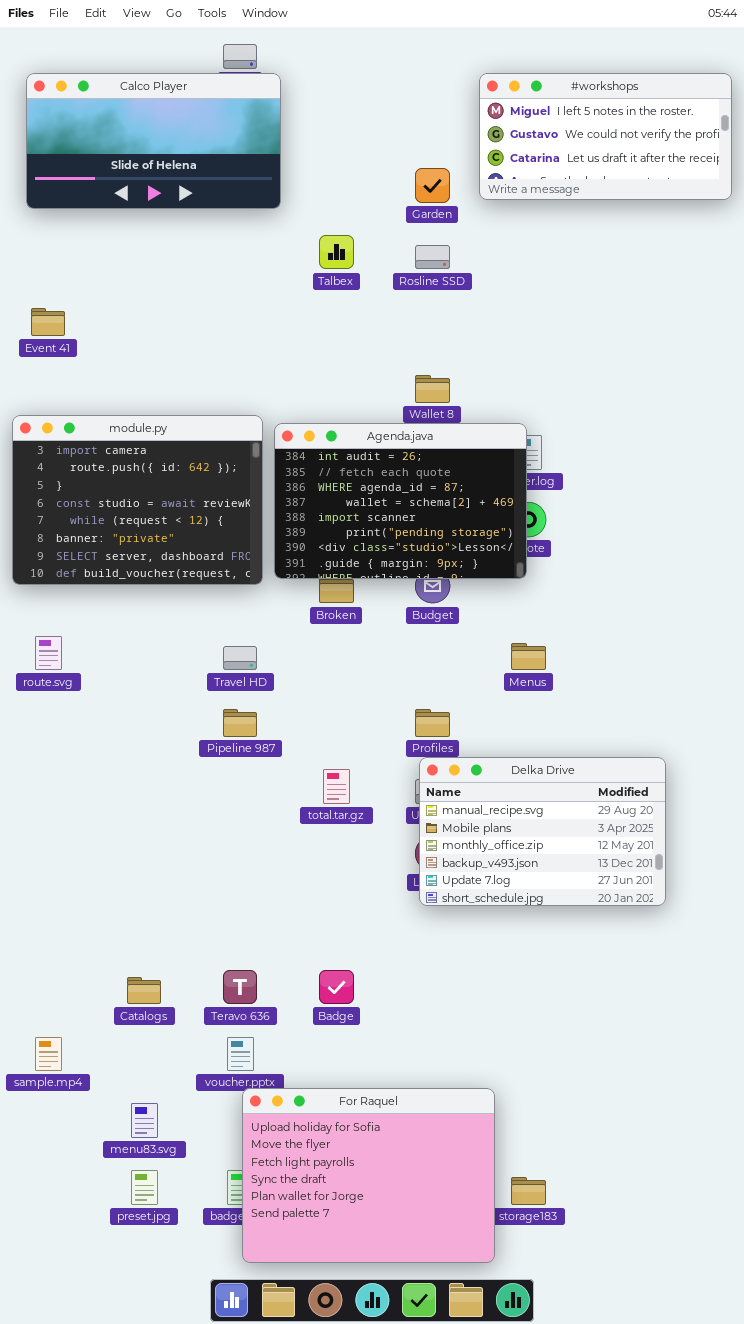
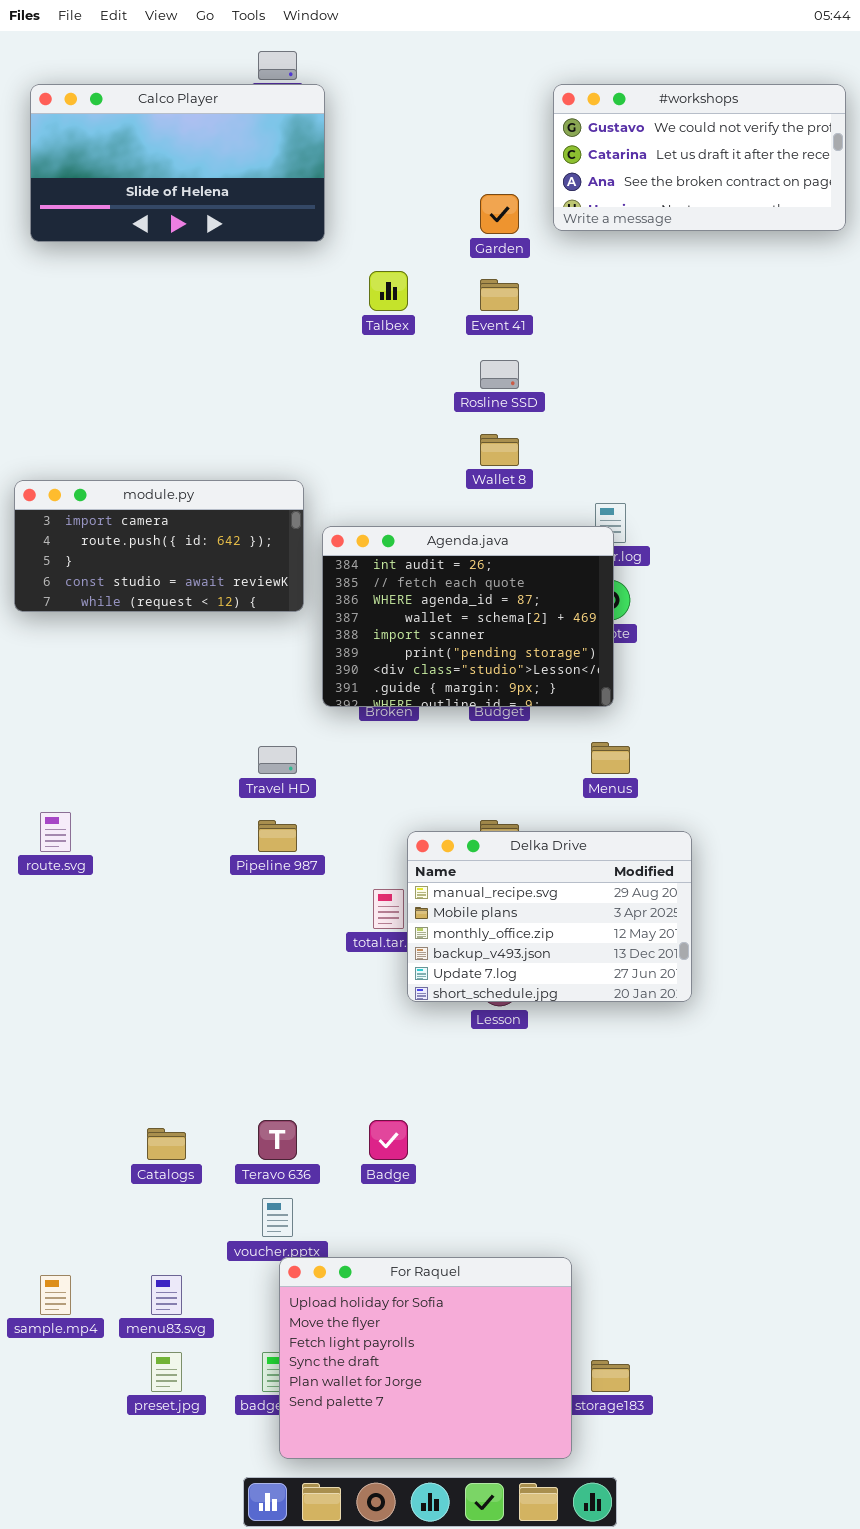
#workshops: [479,73,732,200] -> [553,84,846,231], scrolled down 1 row
Rosline SSD: [415,245,450,269] -> [480,360,519,389], moved
Event 41: [31,308,65,336] -> [480,279,519,311], moved
module.py: [12,415,263,585] -> [14,480,304,612], resized
Agenda.java: [274,423,527,579] -> [322,526,614,707], moved
route.svg: [35,636,62,670] -> [40,812,71,852], moved
Delka Drive: [419,757,666,906] -> [407,831,692,1002], moved
sample.mp4: [35,1037,62,1071] -> [40,1275,71,1315], moved

